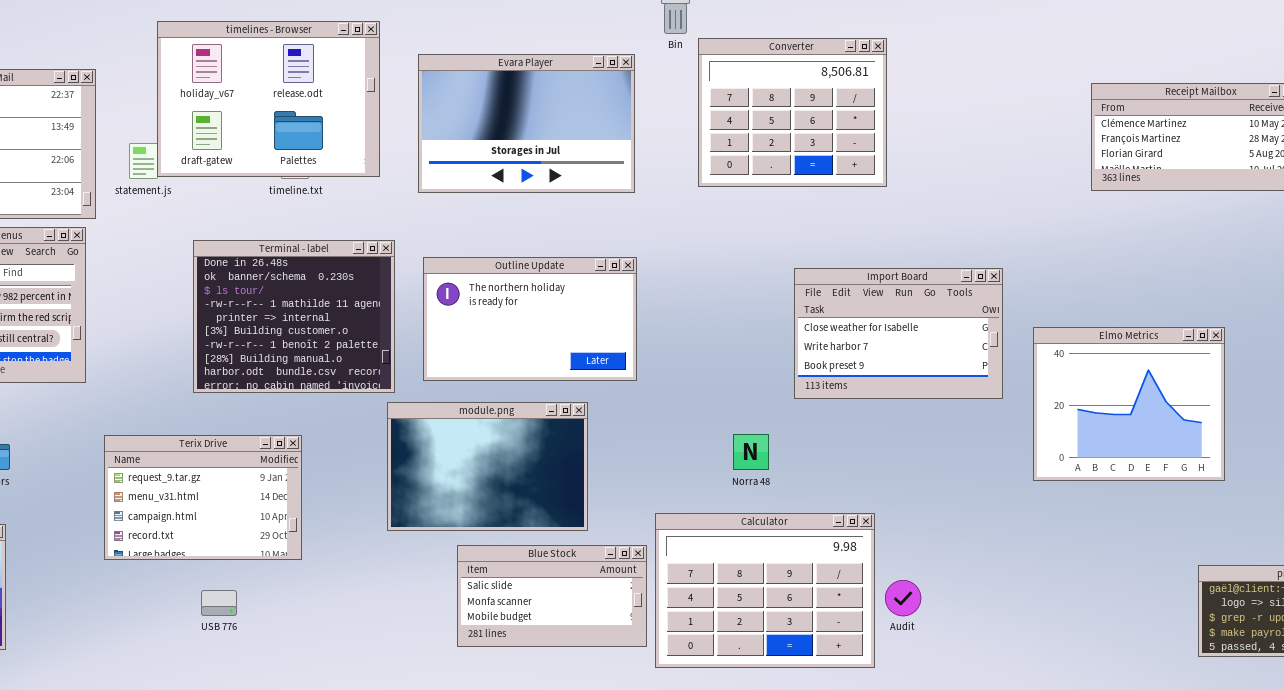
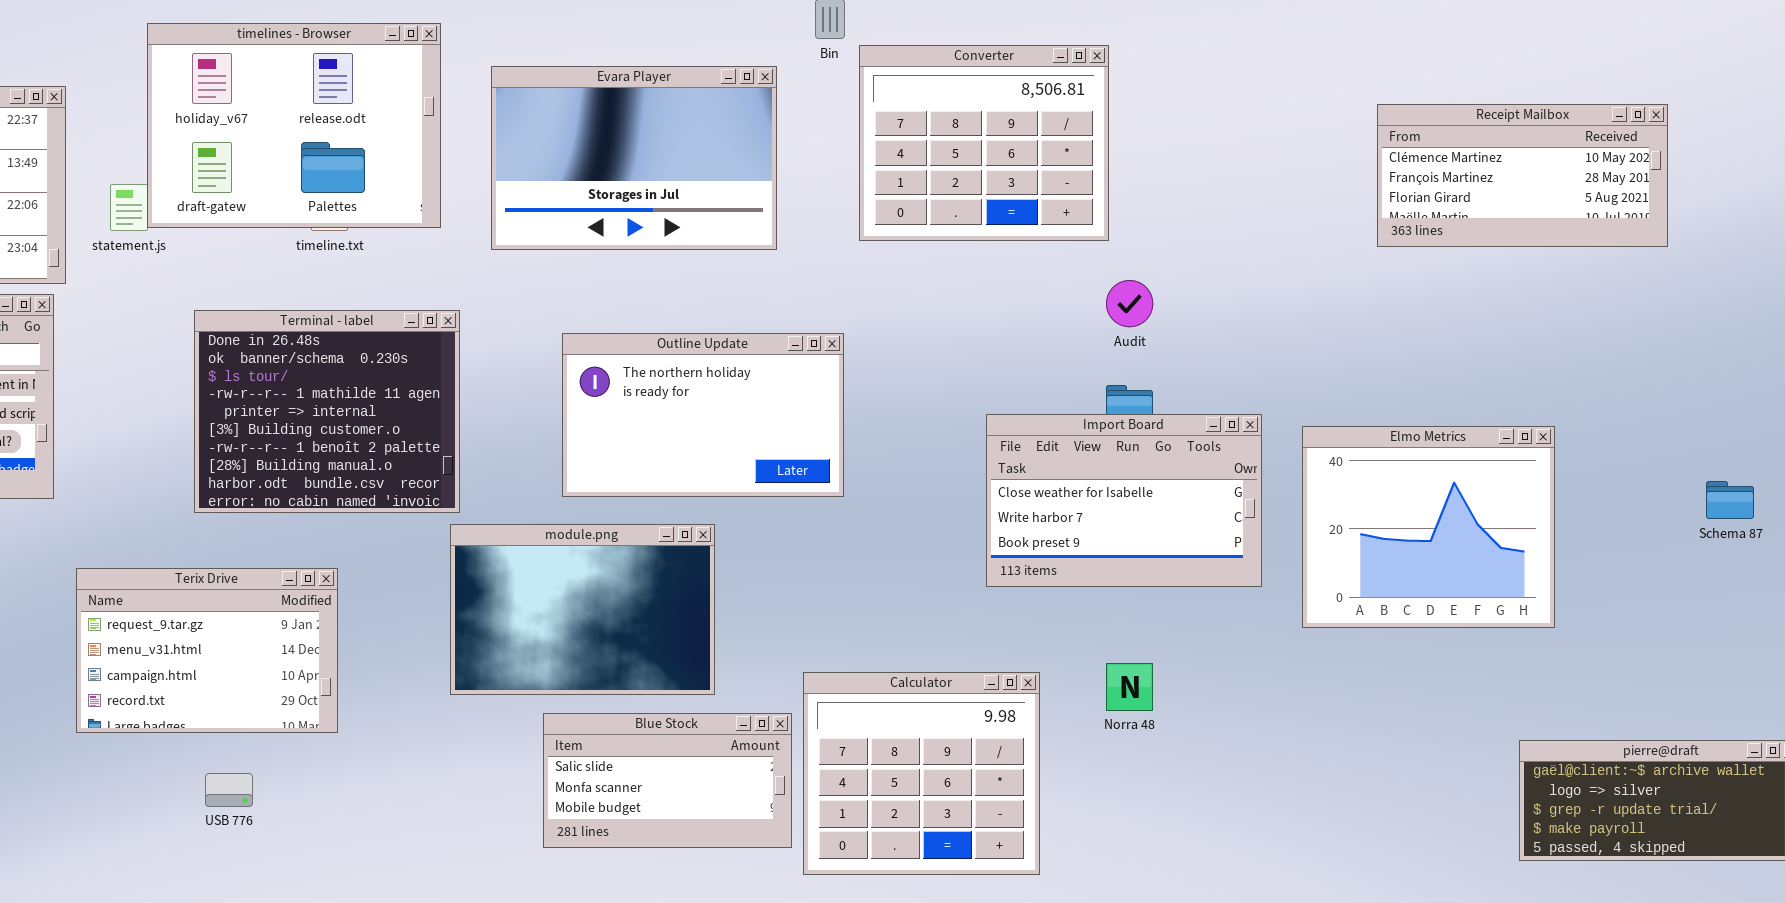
Outline Update: [423,257,637,381] -> [562,333,844,497], moved
Import Board: [794,268,1003,399] -> [986,414,1262,587], moved
Norra 48: [733,434,769,470] -> [1106,663,1153,711], moved
Calculator: [655,513,875,668] -> [803,672,1040,875], resized
Audit: [885,580,921,616] -> [1106,280,1153,327], moved

